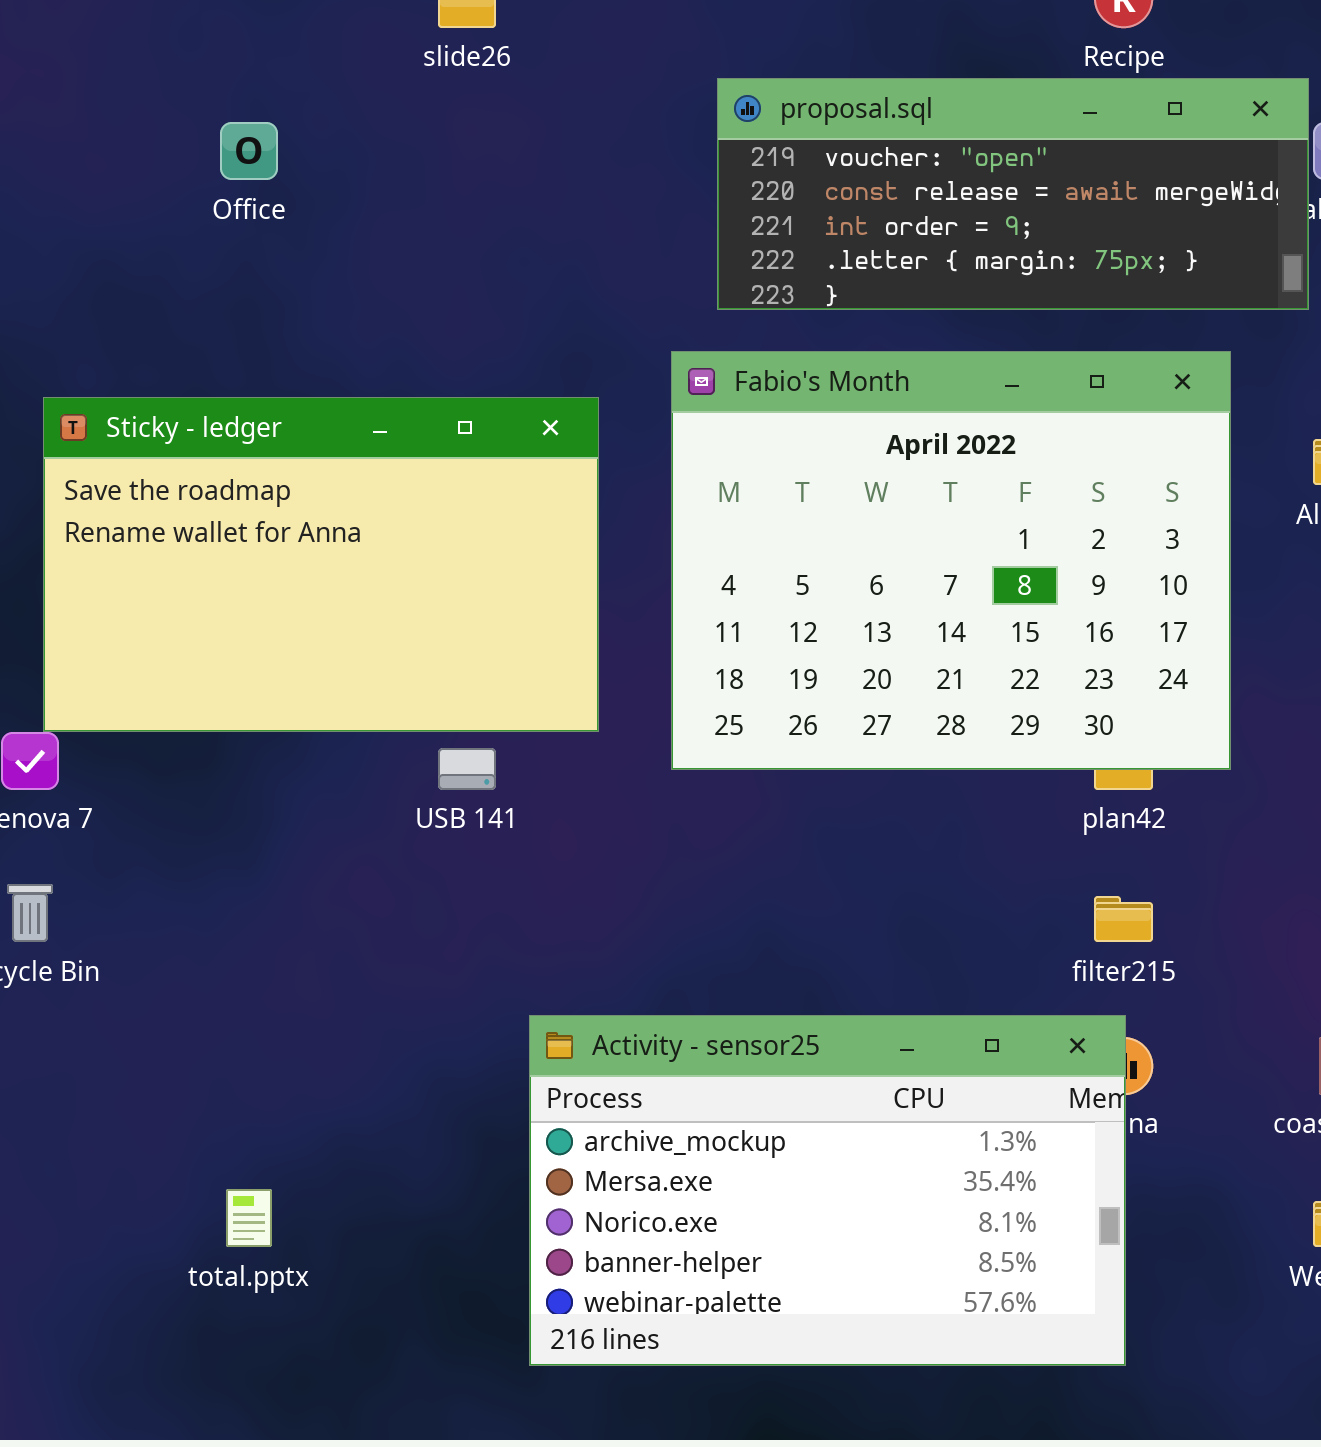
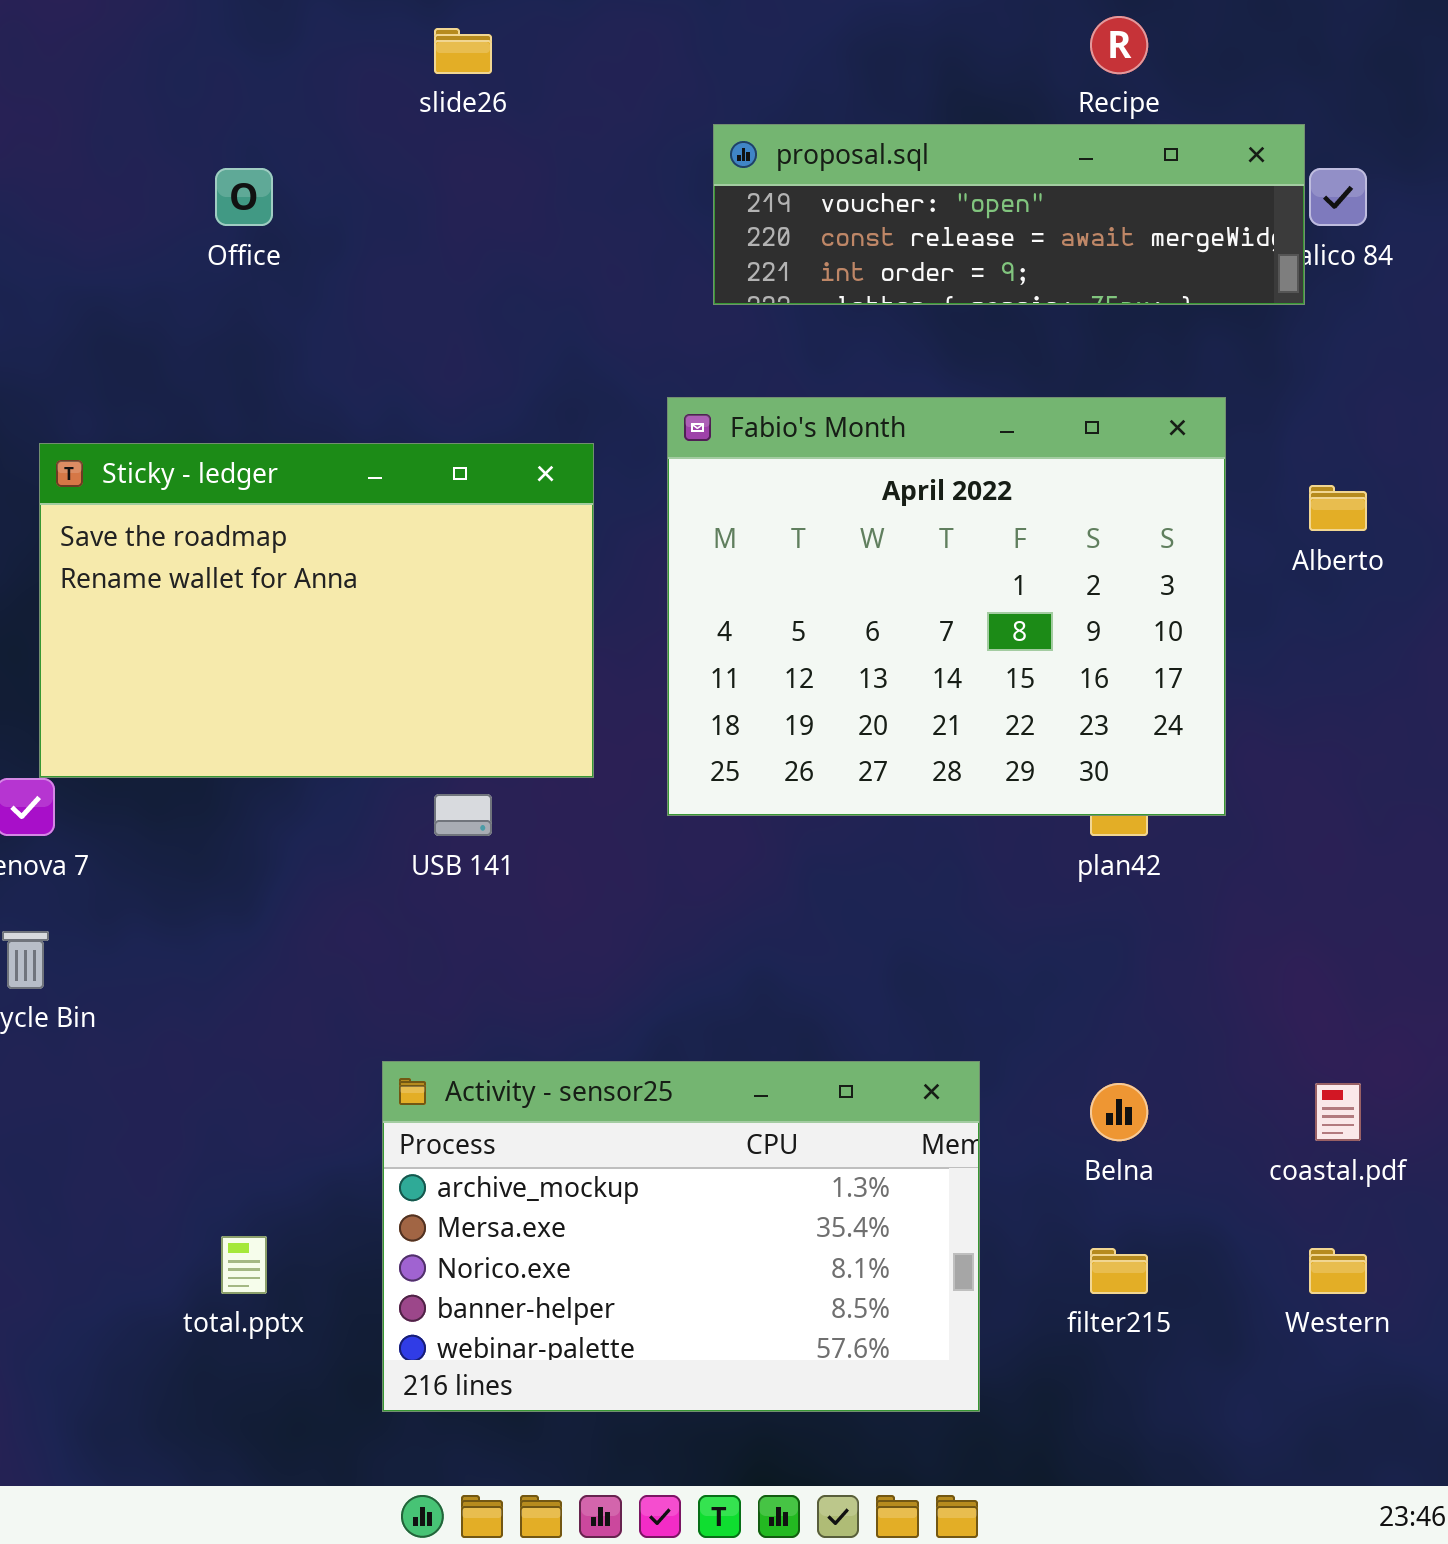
proposal.sql: [717,78,1309,310] -> [713,124,1305,305], resized
filter215: [1094,896,1153,942] -> [1090,1248,1148,1294], moved
Activity - sensor25: [529,1015,1126,1366] -> [382,1061,980,1412], moved

